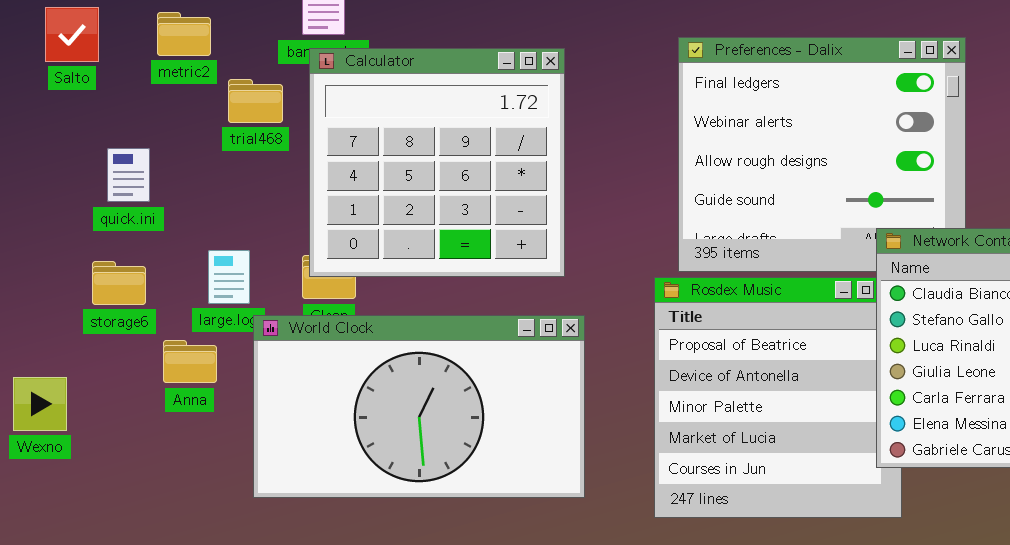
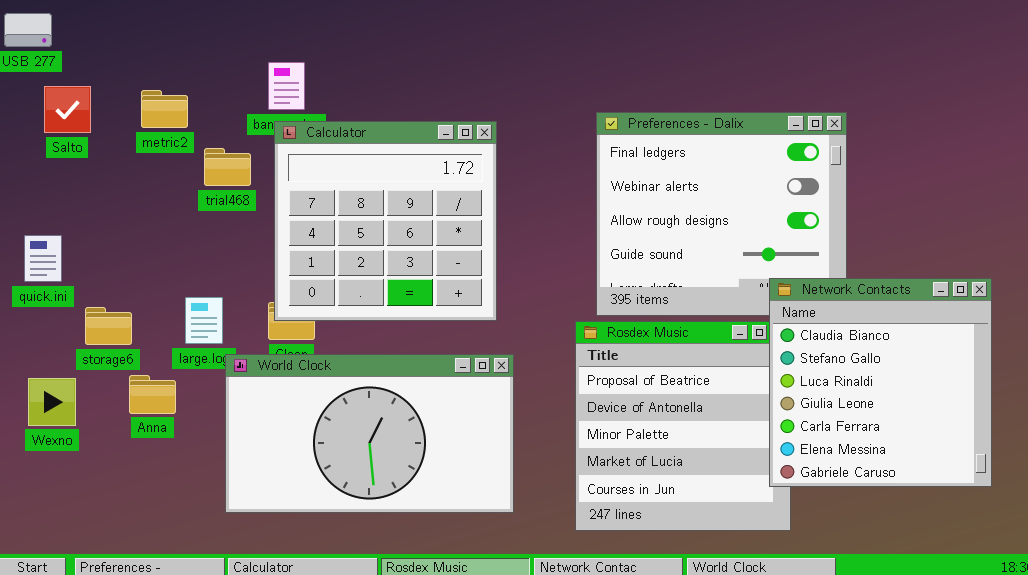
quick.ini: [107,148,150,202] -> [24,235,62,282], moved
Anna: [163,340,217,383] -> [129,375,176,414], moved
Wexno: [13,377,67,431] -> [28,378,76,426], moved

